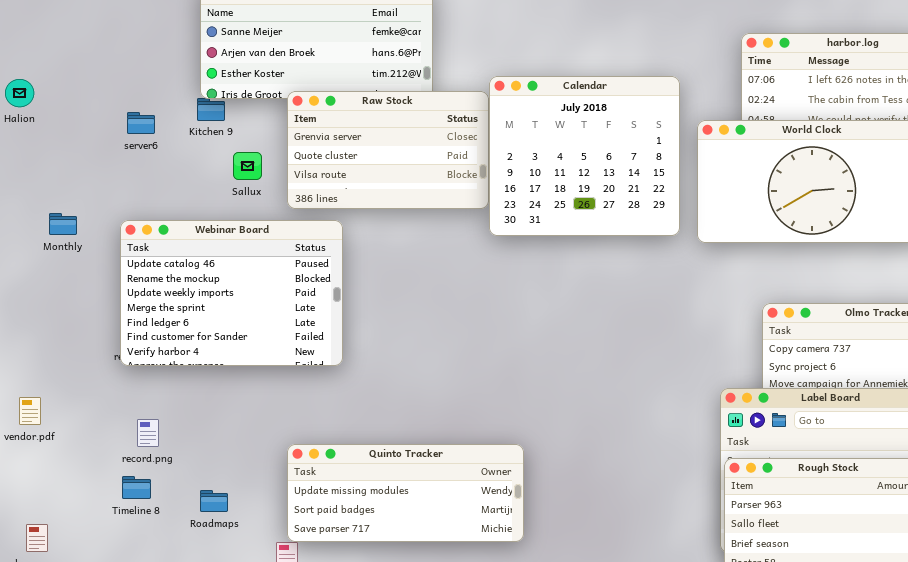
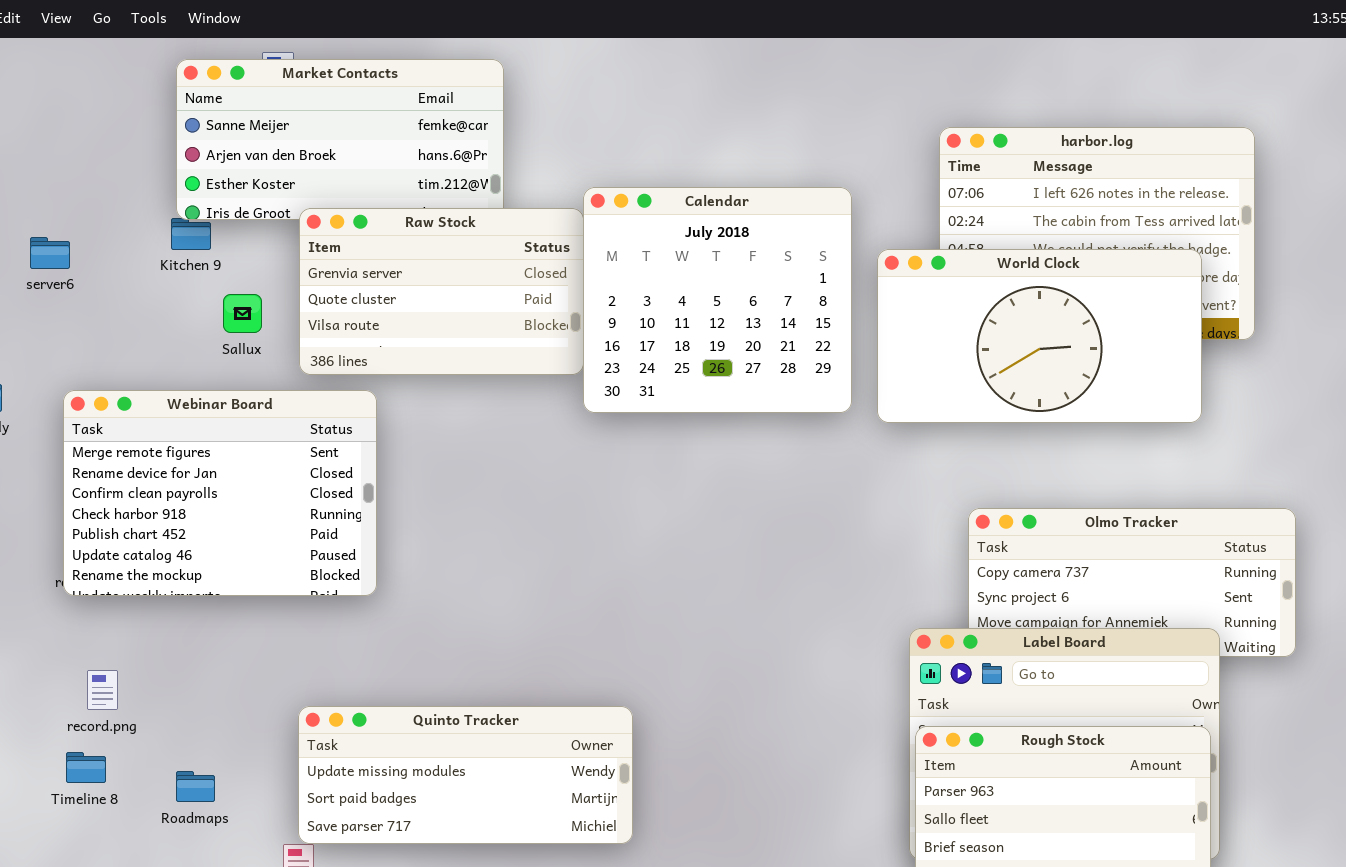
server6: [127,112,155,134] -> [30,237,70,269], moved
Webinar Board: [120,220,343,366] -> [63,390,377,596], scrolled up 5 rows

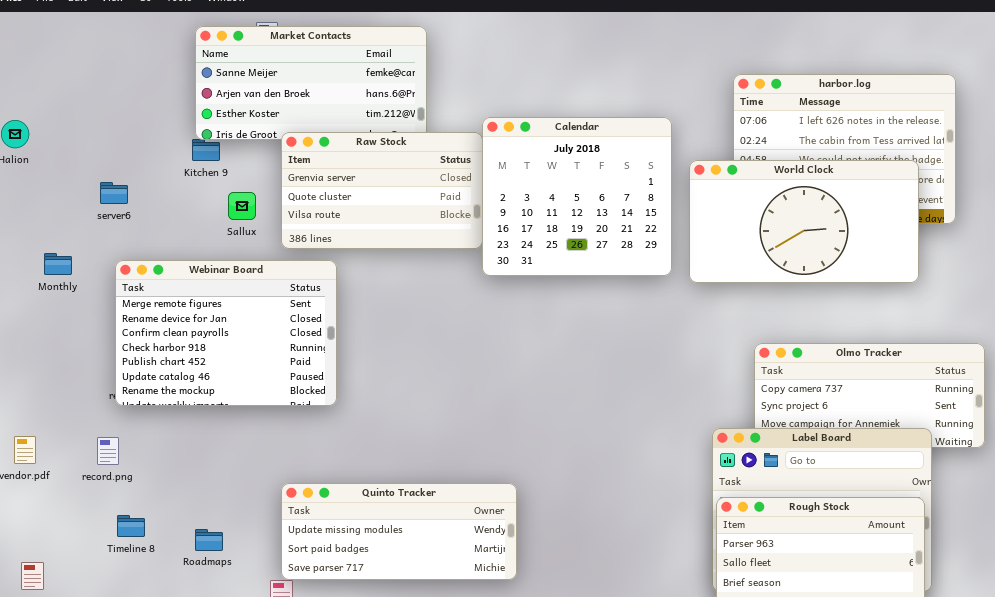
server6: [30,237,70,269] -> [100,182,128,204], moved
record.png: [87,670,118,710] -> [97,437,119,465], moved

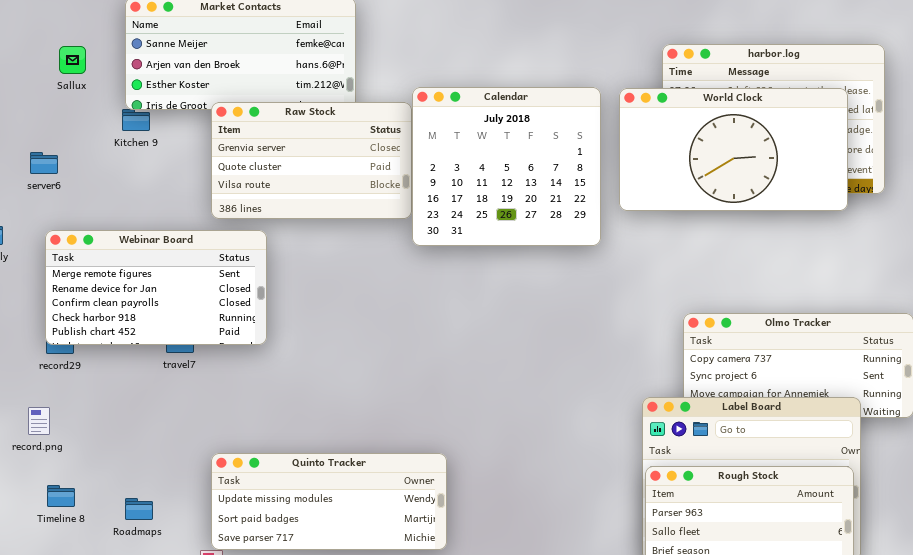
World Clock: [689,160,919,283] -> [619,88,848,211], moved
Sallux: [228,192,256,220] -> [59,46,86,74], moved
Webinar Board: [115,260,337,406] -> [45,230,267,345], resized

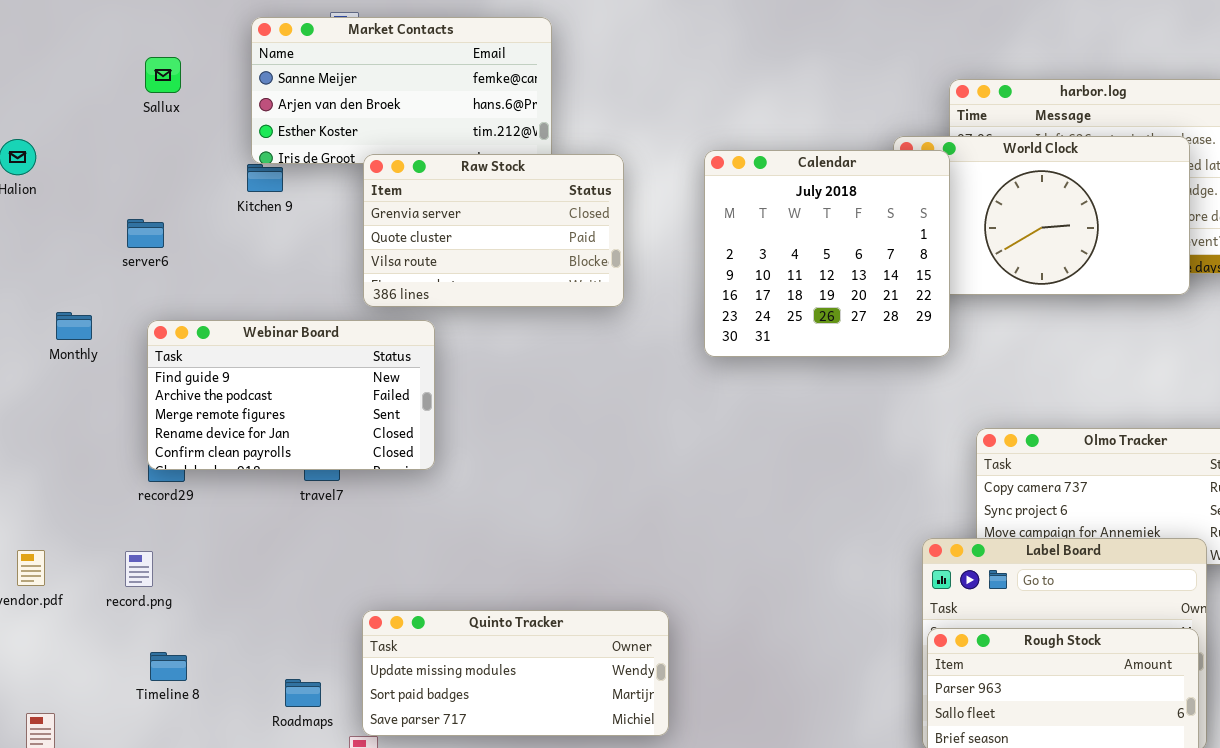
Sallux: [59,46,86,74] -> [145,57,181,93], moved
Calendar: [412,87,601,246] -> [704,150,950,357], moved
Webinar Board: [45,230,267,345] -> [147,320,435,470], scrolled up 2 rows
Roadmaps: [125,498,153,520] -> [285,679,321,707], moved

